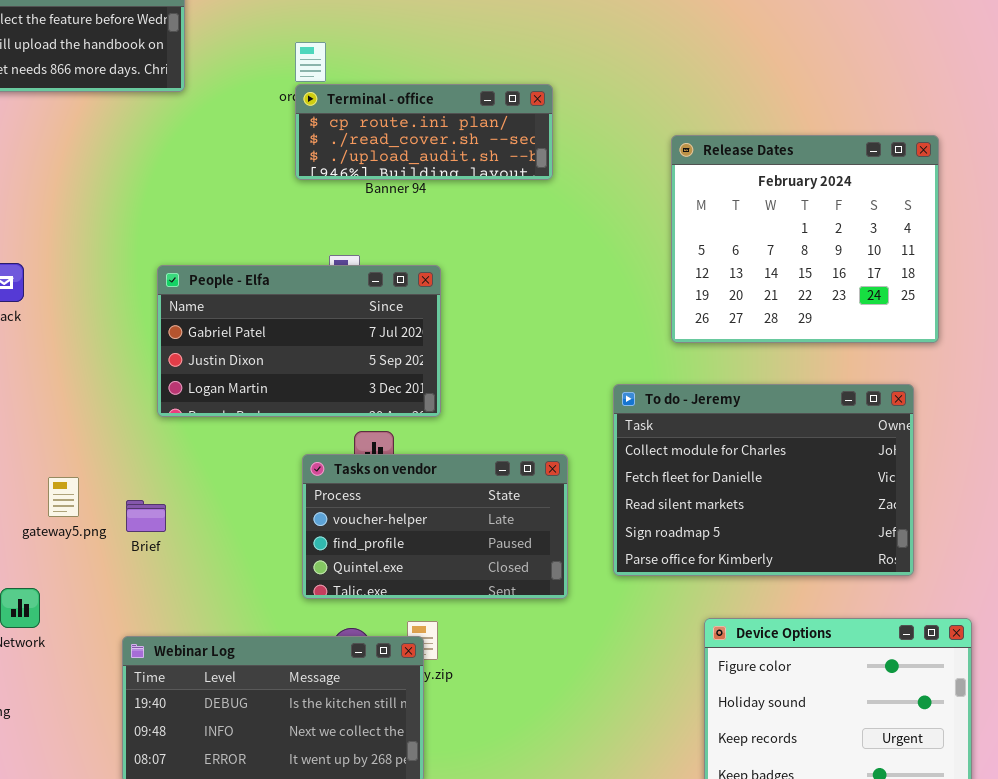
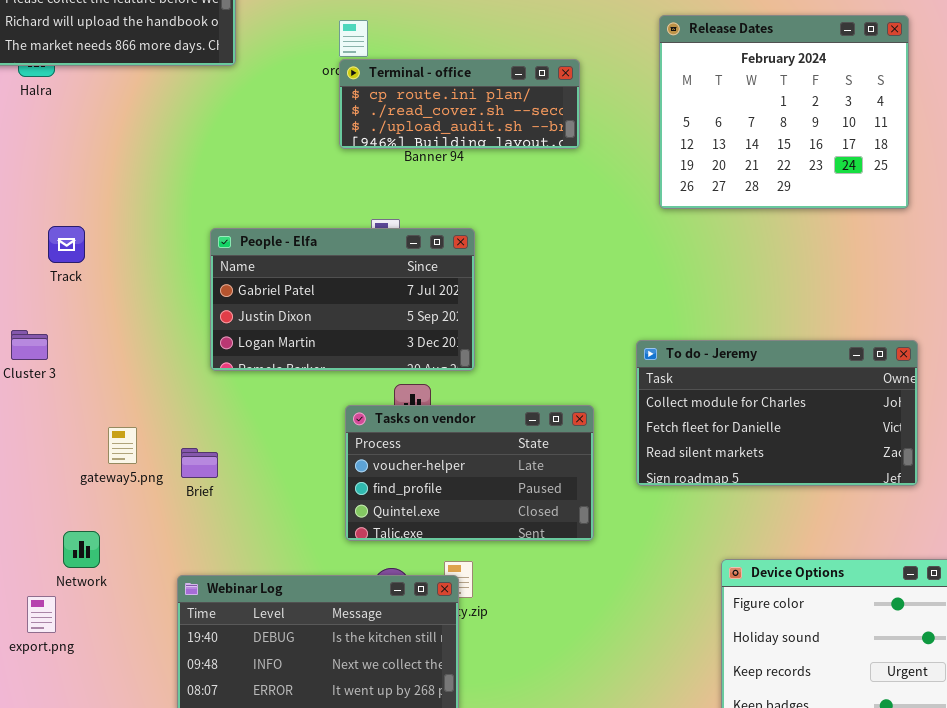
Release Dates: [671,135,939,343] -> [659,15,909,209], moved
To do - Jeremy: [613,384,914,576] -> [636,340,918,486], resized

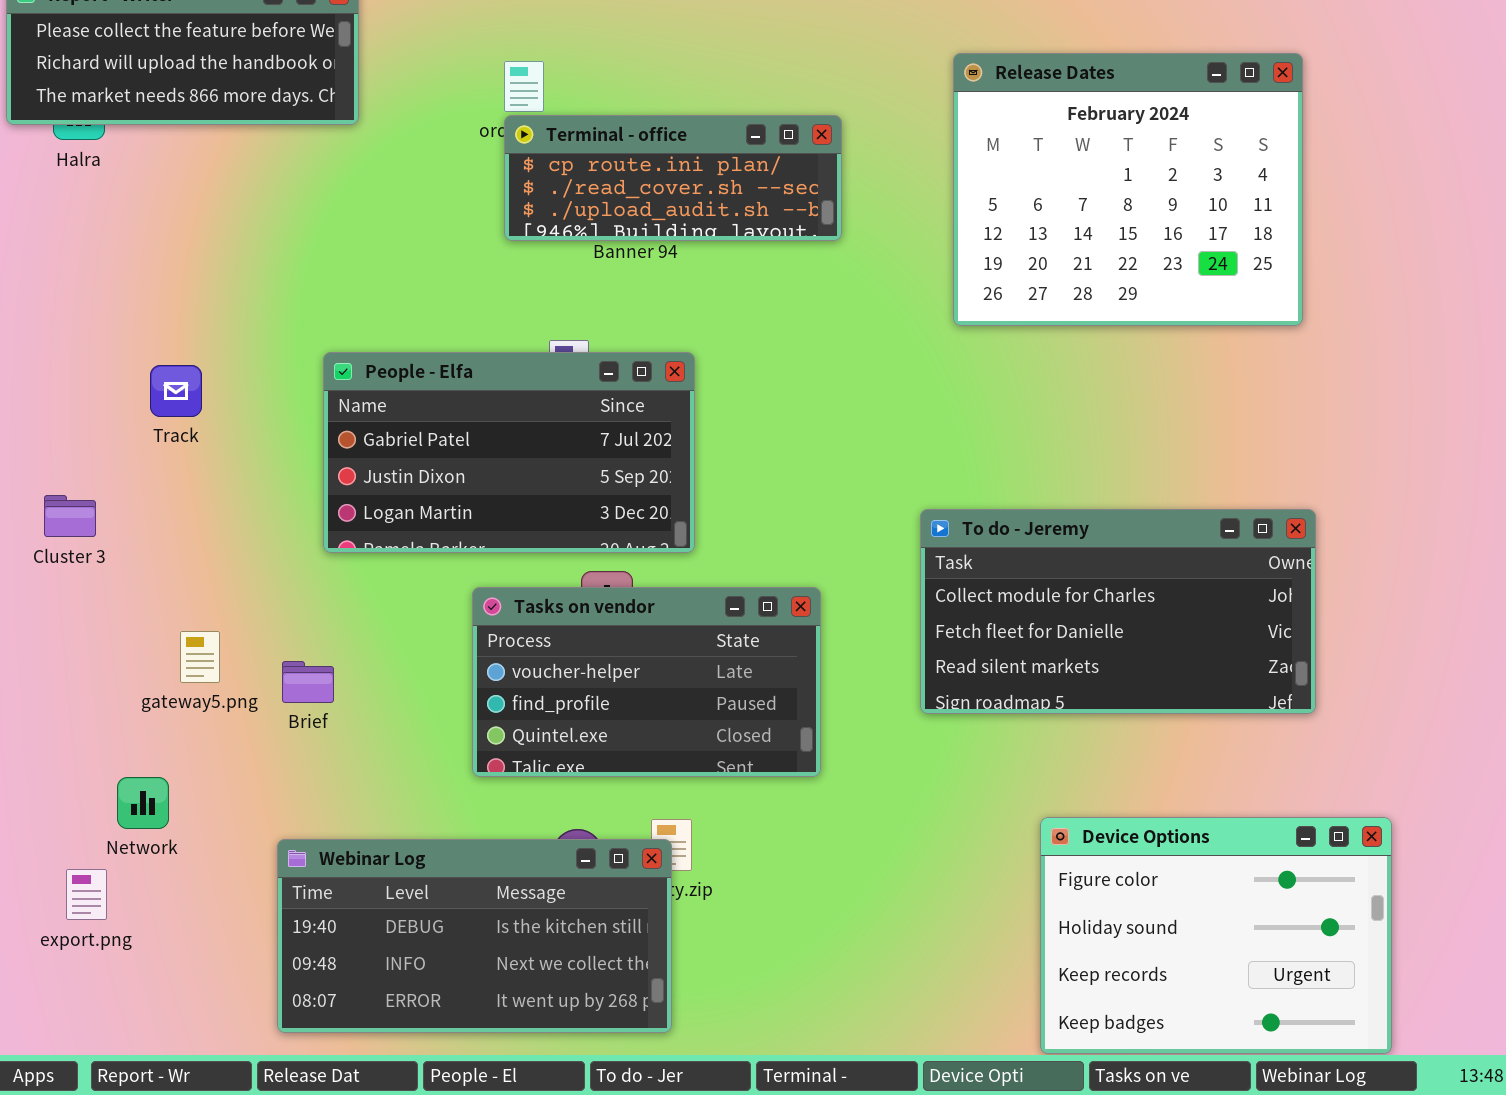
Track: [48,226,85,263] -> [150,365,202,417], moved
Tasks on vendor: [345,405,594,541] -> [472,587,821,777], moved

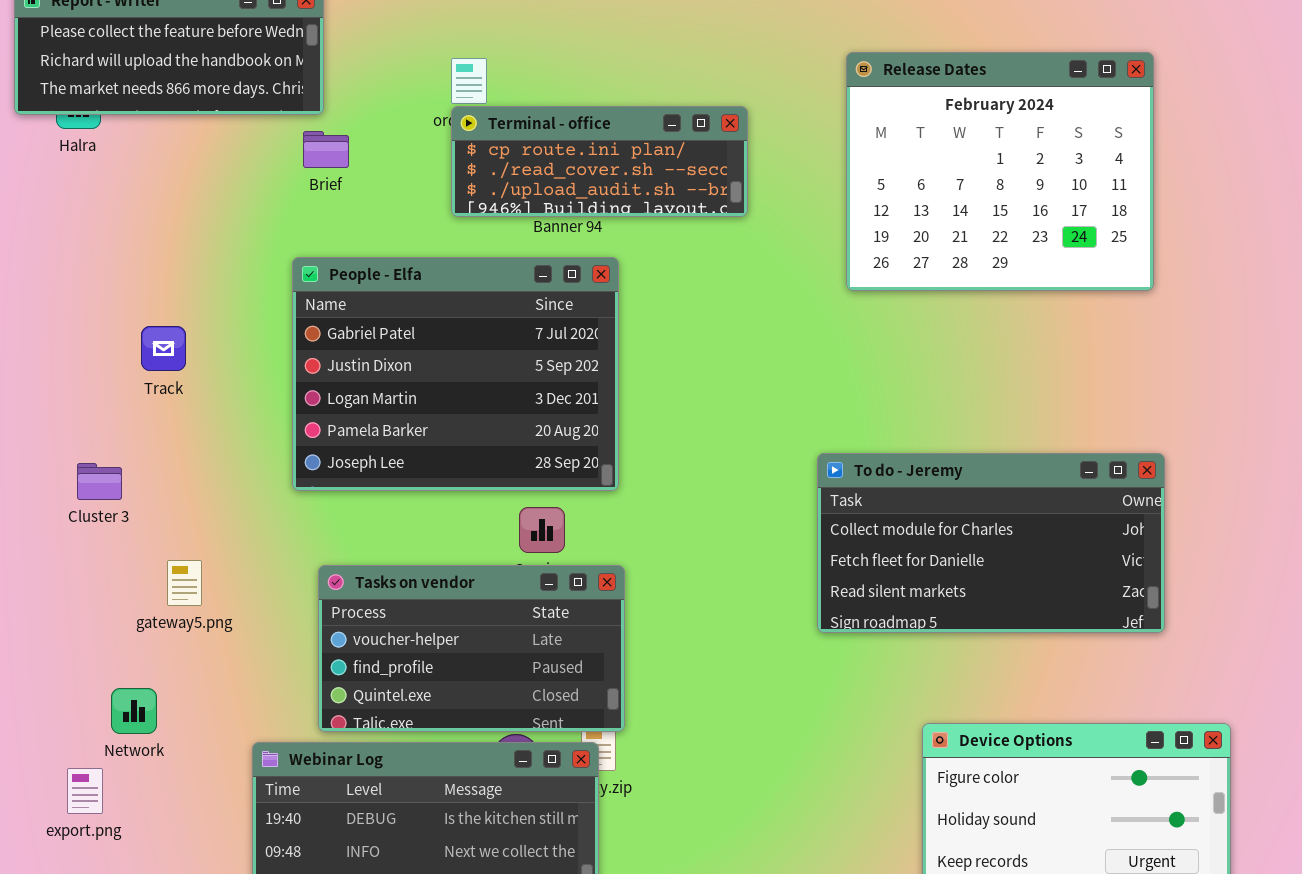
People - Elfa: [323,352,695,553] -> [292,257,619,491], resized
Cluster 3: [44,495,96,537] -> [77,463,122,500], moved
Tasks on vendor: [472,587,821,777] -> [318,565,625,732], moved
Brief: [282,661,334,703] -> [303,131,349,168], moved

